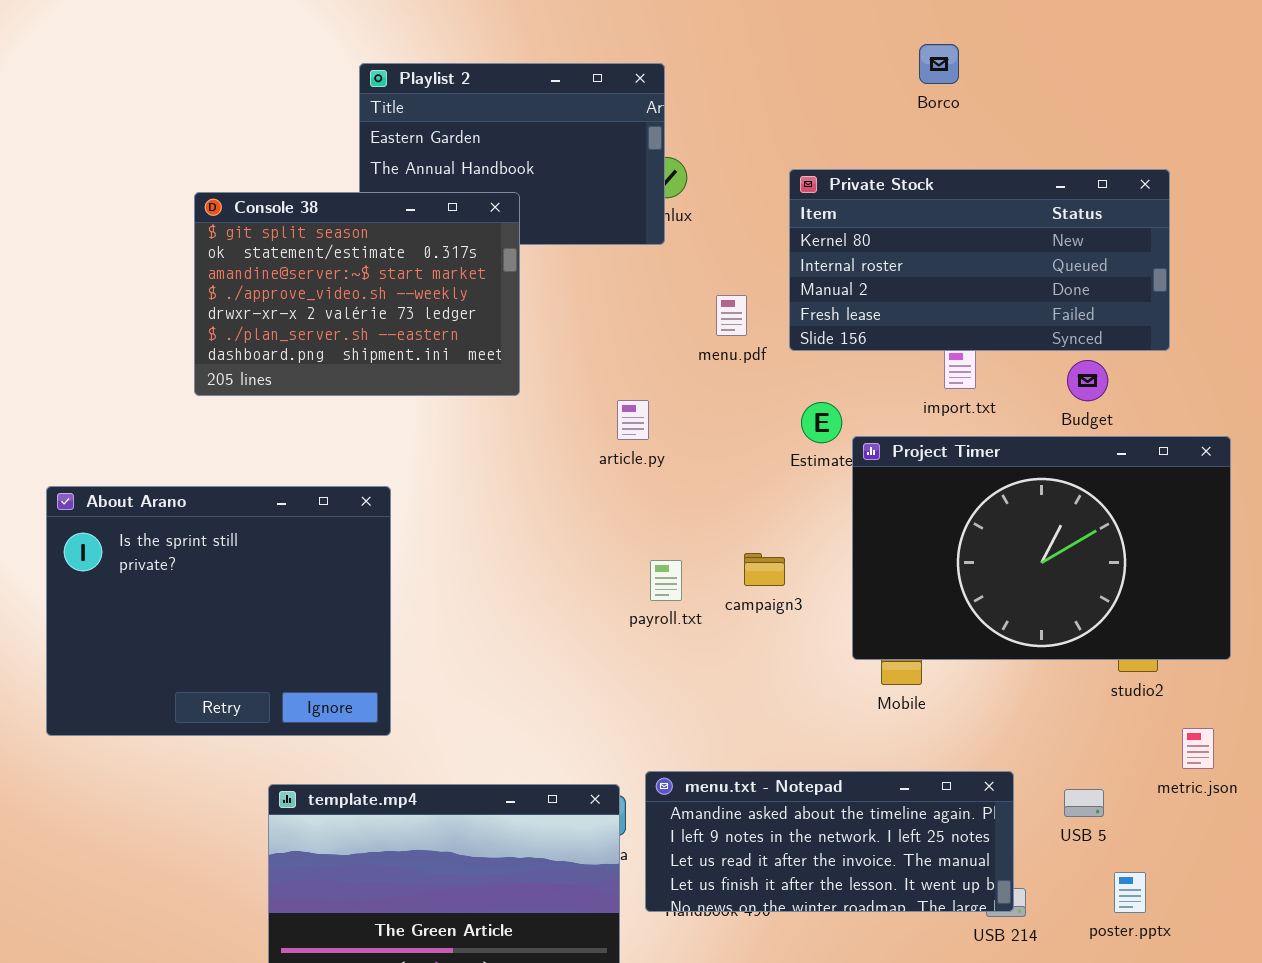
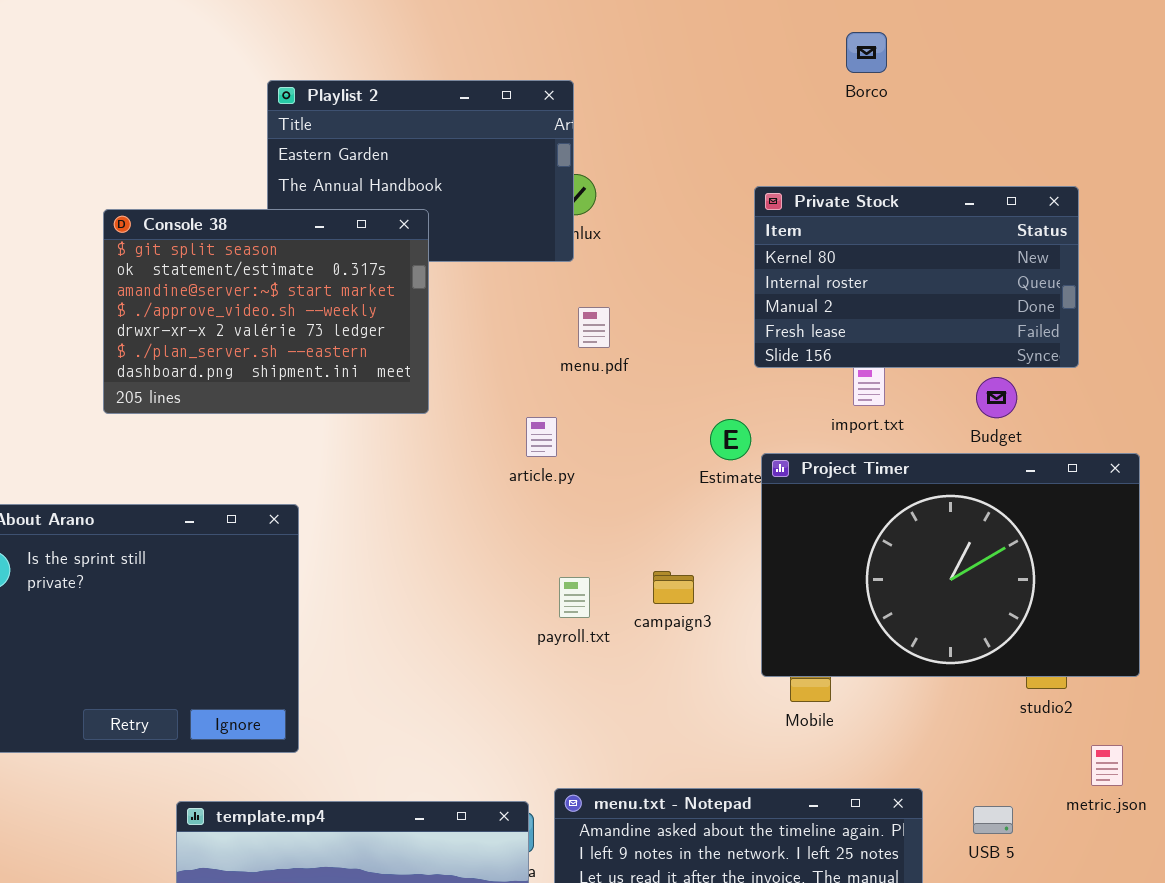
Borco: [919,44,959,84] -> [846,32,887,73], moved
Private Stock: [789,169,1170,351] -> [754,186,1079,368], resized
menu.pdf: [716,295,747,336] -> [578,307,610,348], moved

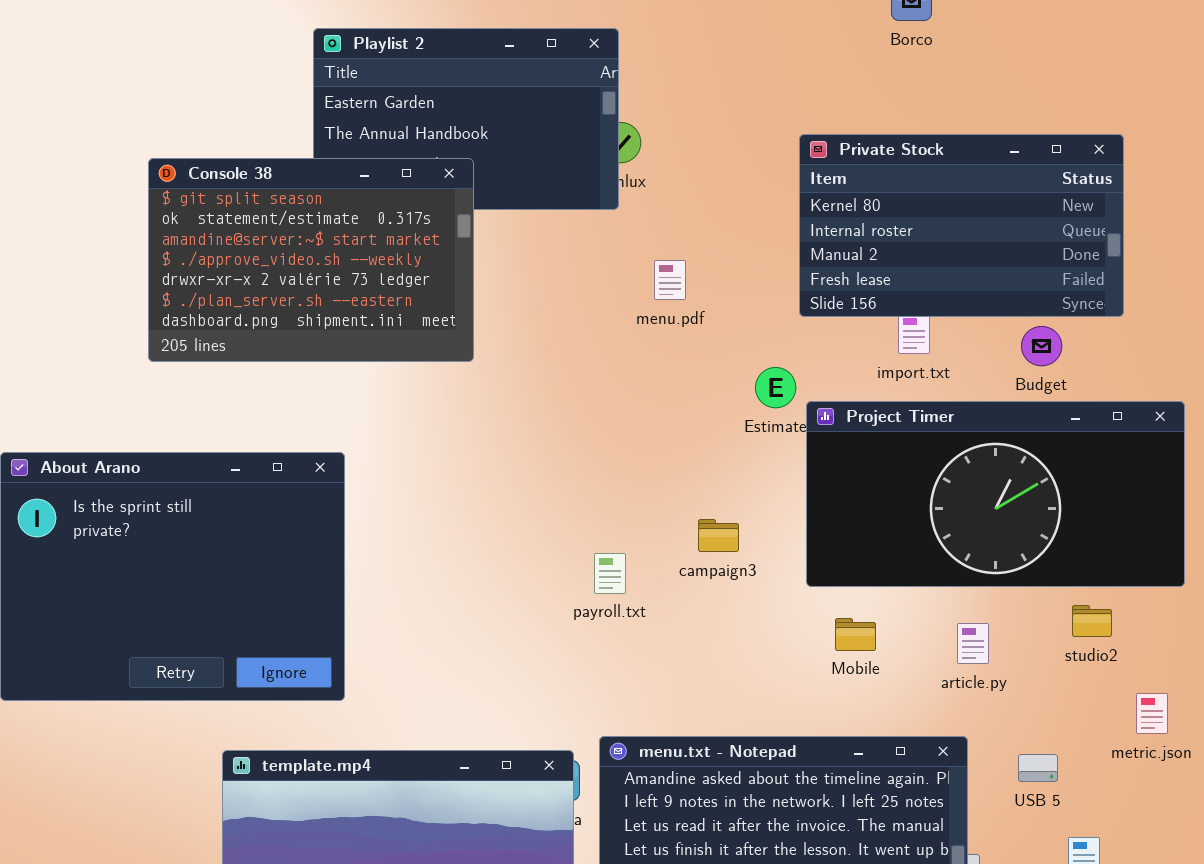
menu.pdf: [578,307,610,348] -> [654,260,686,300], moved
article.py: [526,417,557,457] -> [957,623,989,664], moved
Project Timer: [761,453,1140,677] -> [806,401,1185,587], resized
payroll.txt: [559,577,590,618] -> [594,553,626,594], moved

